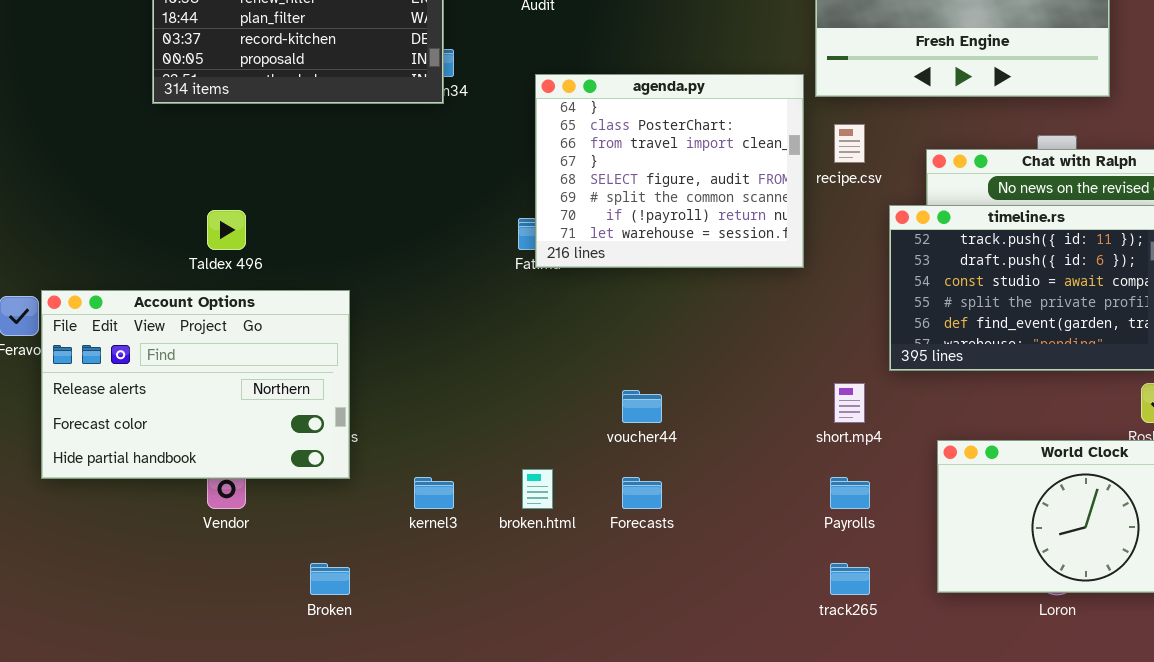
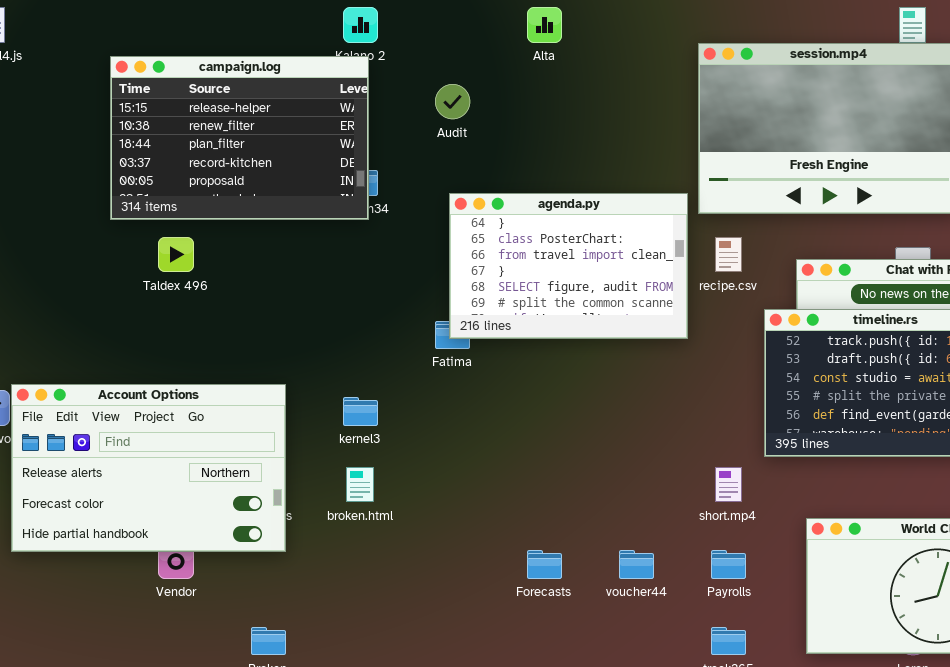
agenda.py: [535,74,804,268] -> [449,193,688,339], resized
Taldex 496: [207,210,246,250] -> [158,237,194,272], moved
voucher44: [622,390,662,423] -> [619,550,654,579], moved
broken.html: [522,469,553,509] -> [346,467,374,502], moved
kernel3: [414,477,454,509] -> [343,397,378,426], moved

